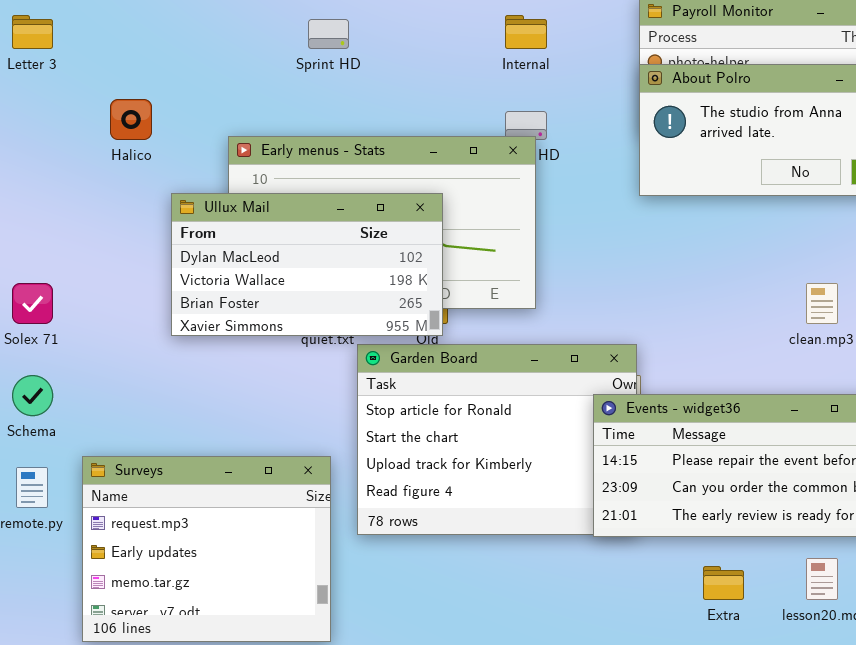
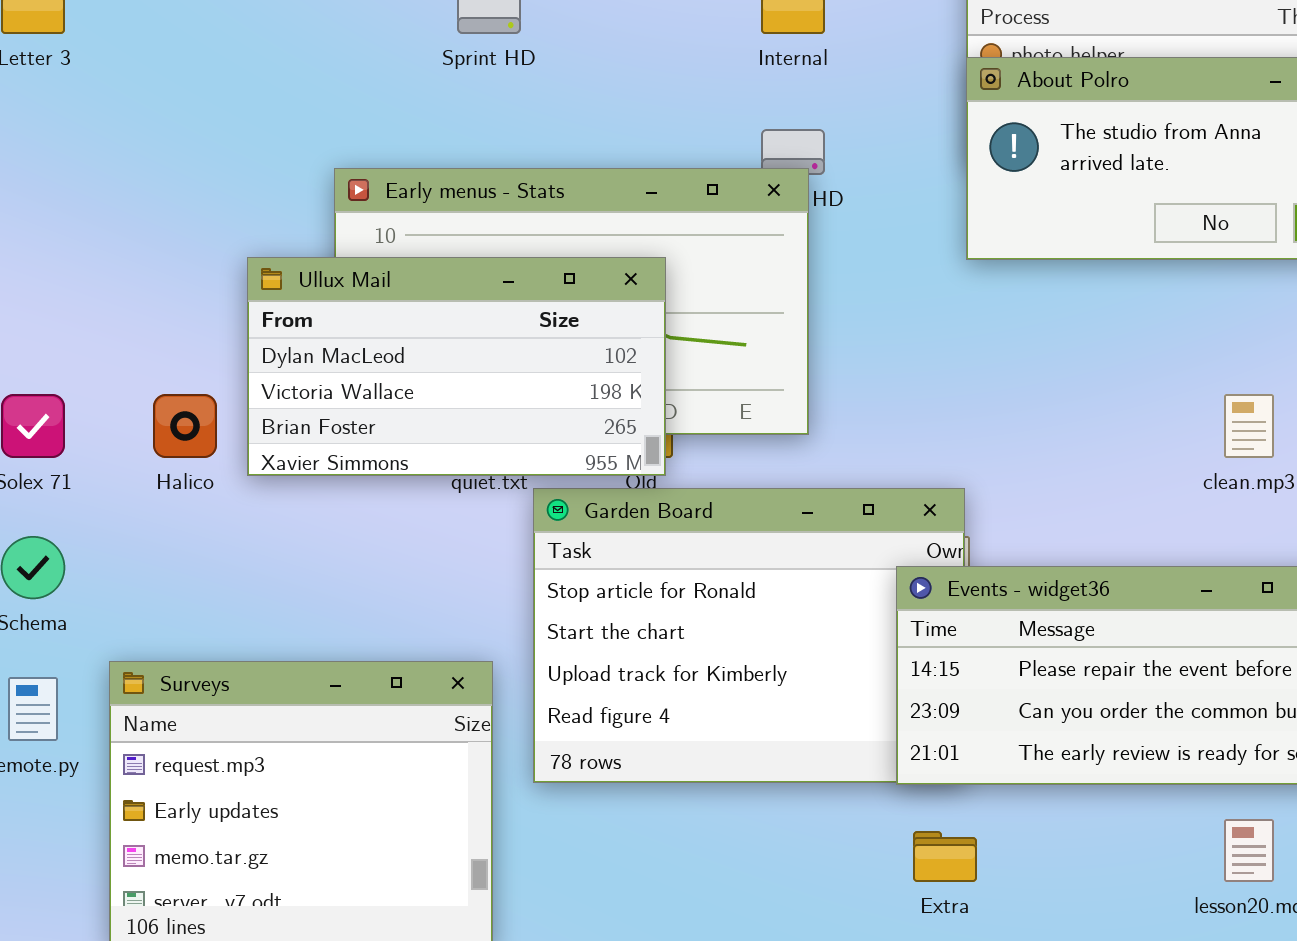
Halico: [110,99,152,140] -> [153,394,217,458], moved
Extra: [703,566,744,600] -> [913,831,977,882], moved

